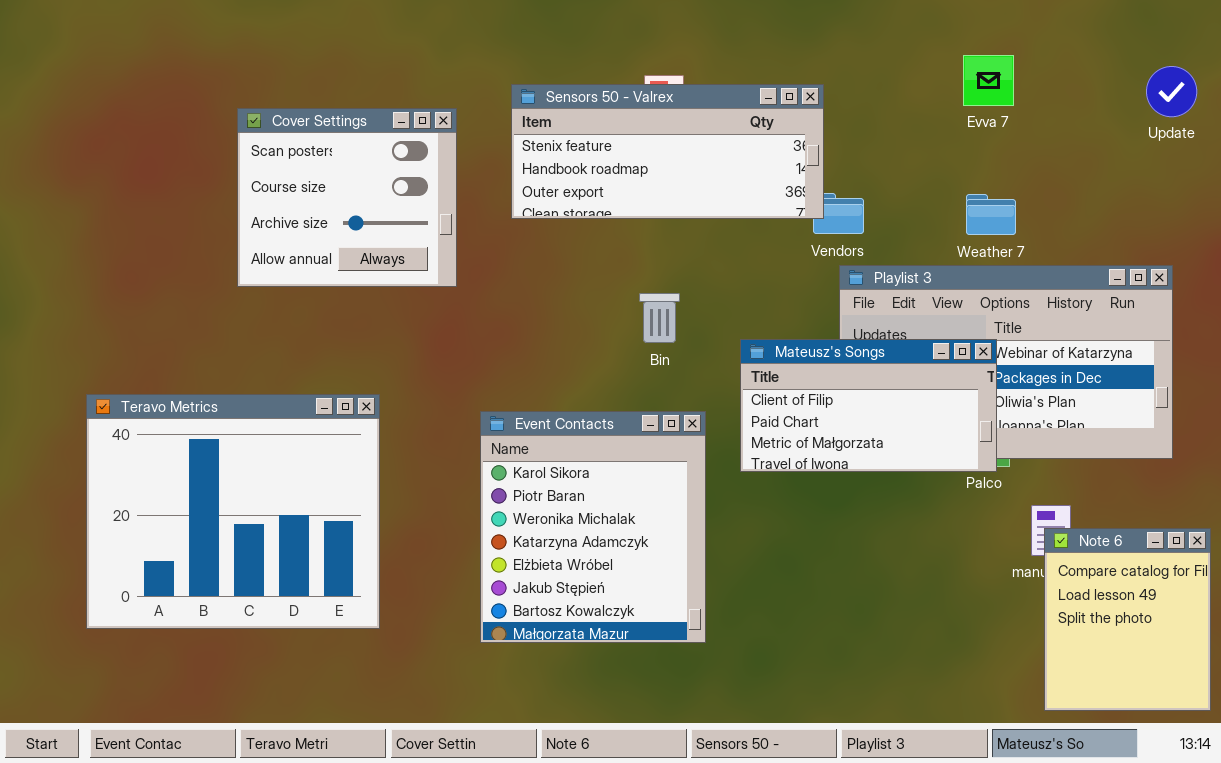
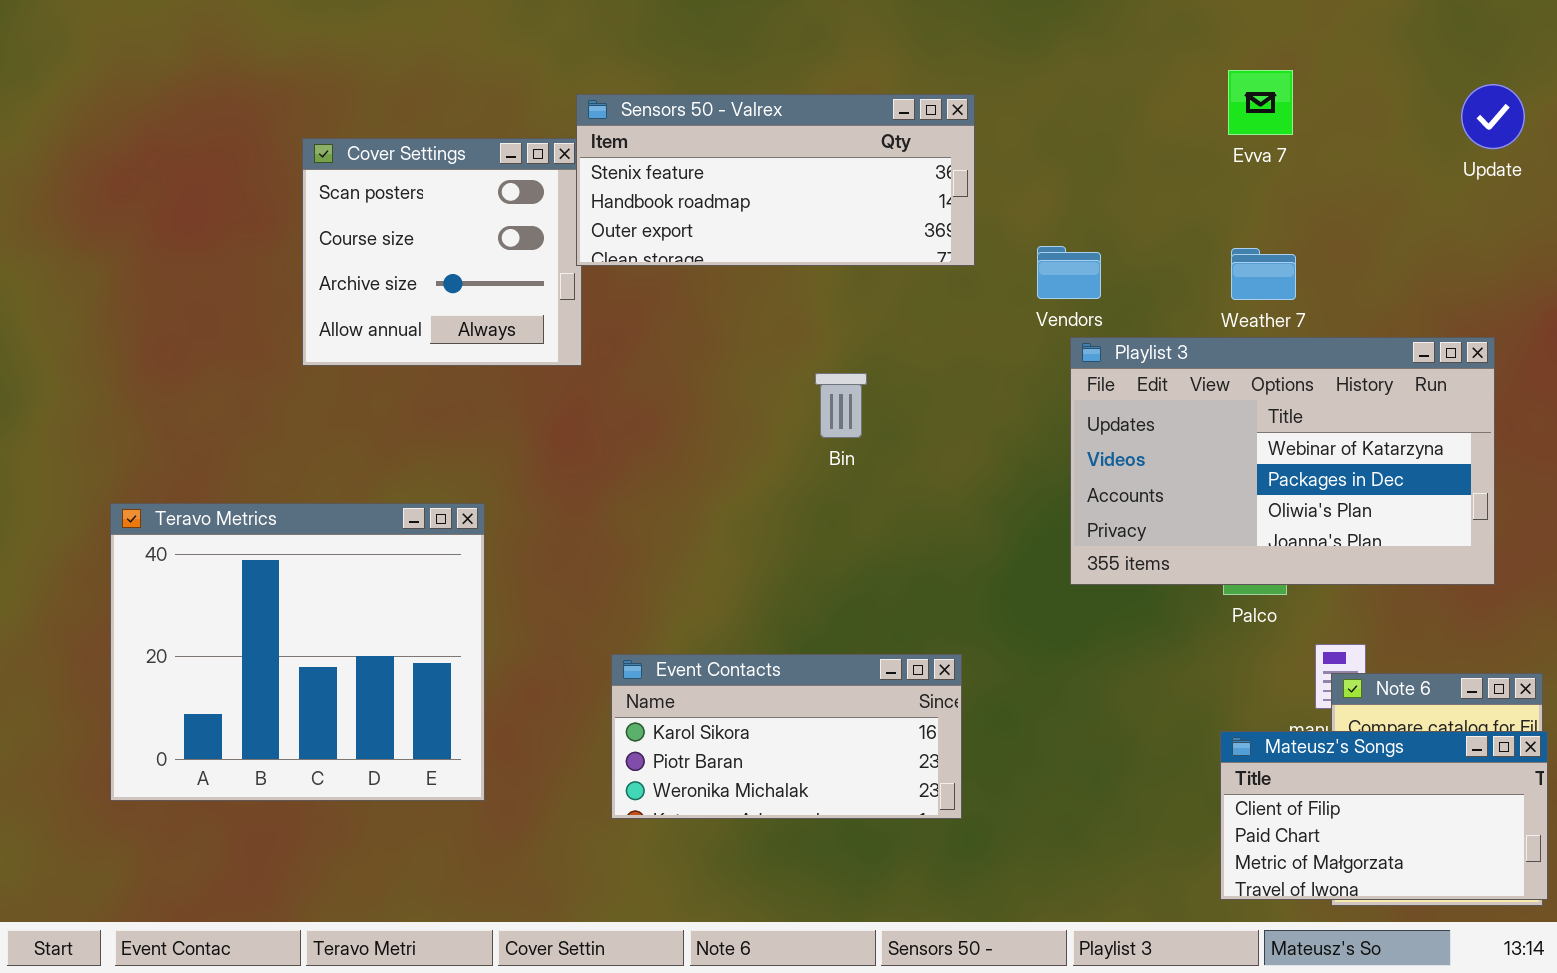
Sensors 50 - Valrex: [511,84,824,219] -> [576,94,975,266], moved
Mateusz's Songs: [740,339,997,472] -> [1220,731,1548,900], moved
Event Contacts: [480,411,706,643] -> [611,654,962,819], resized

